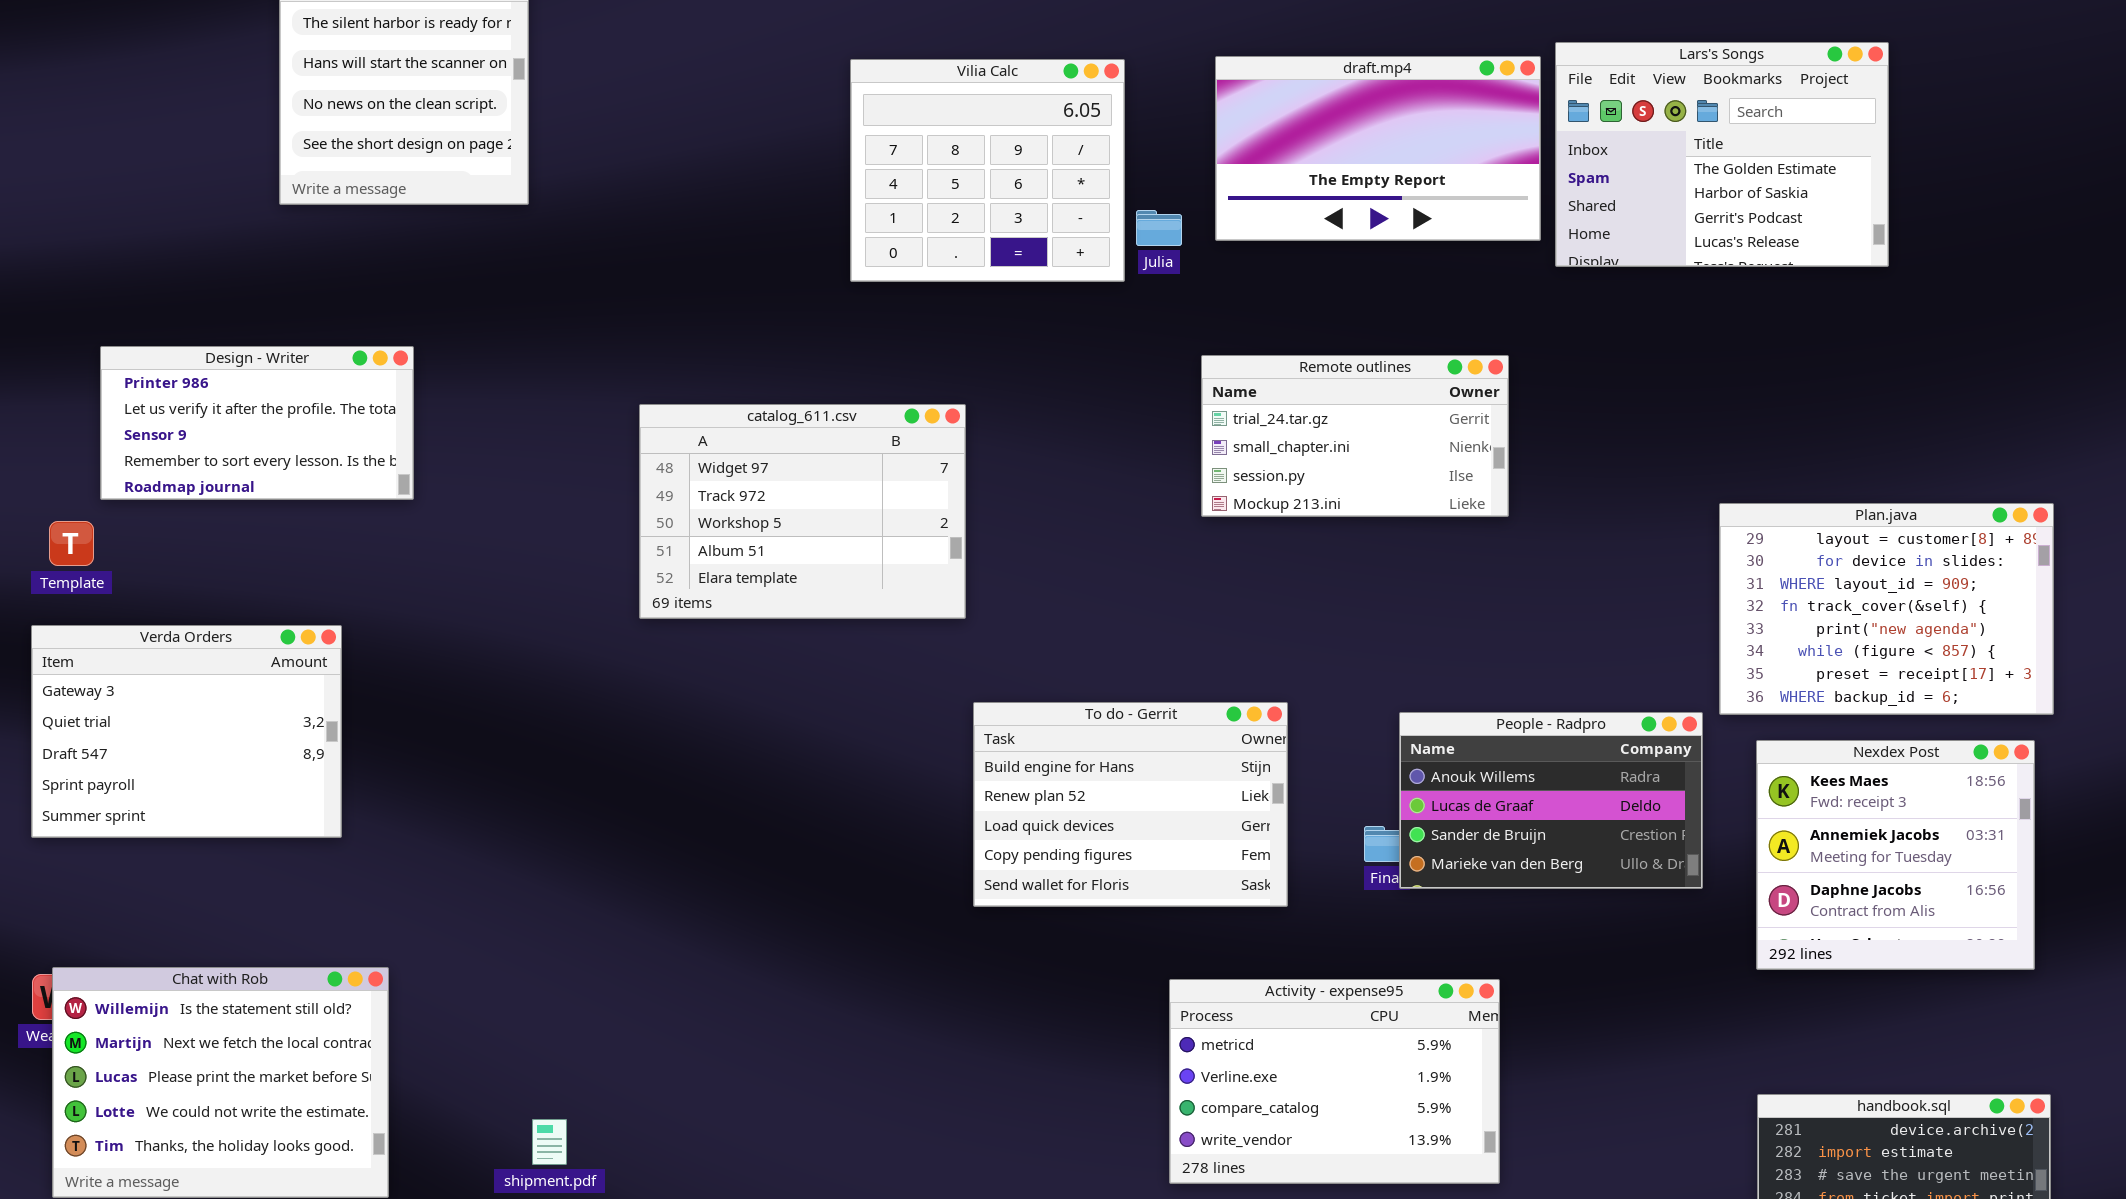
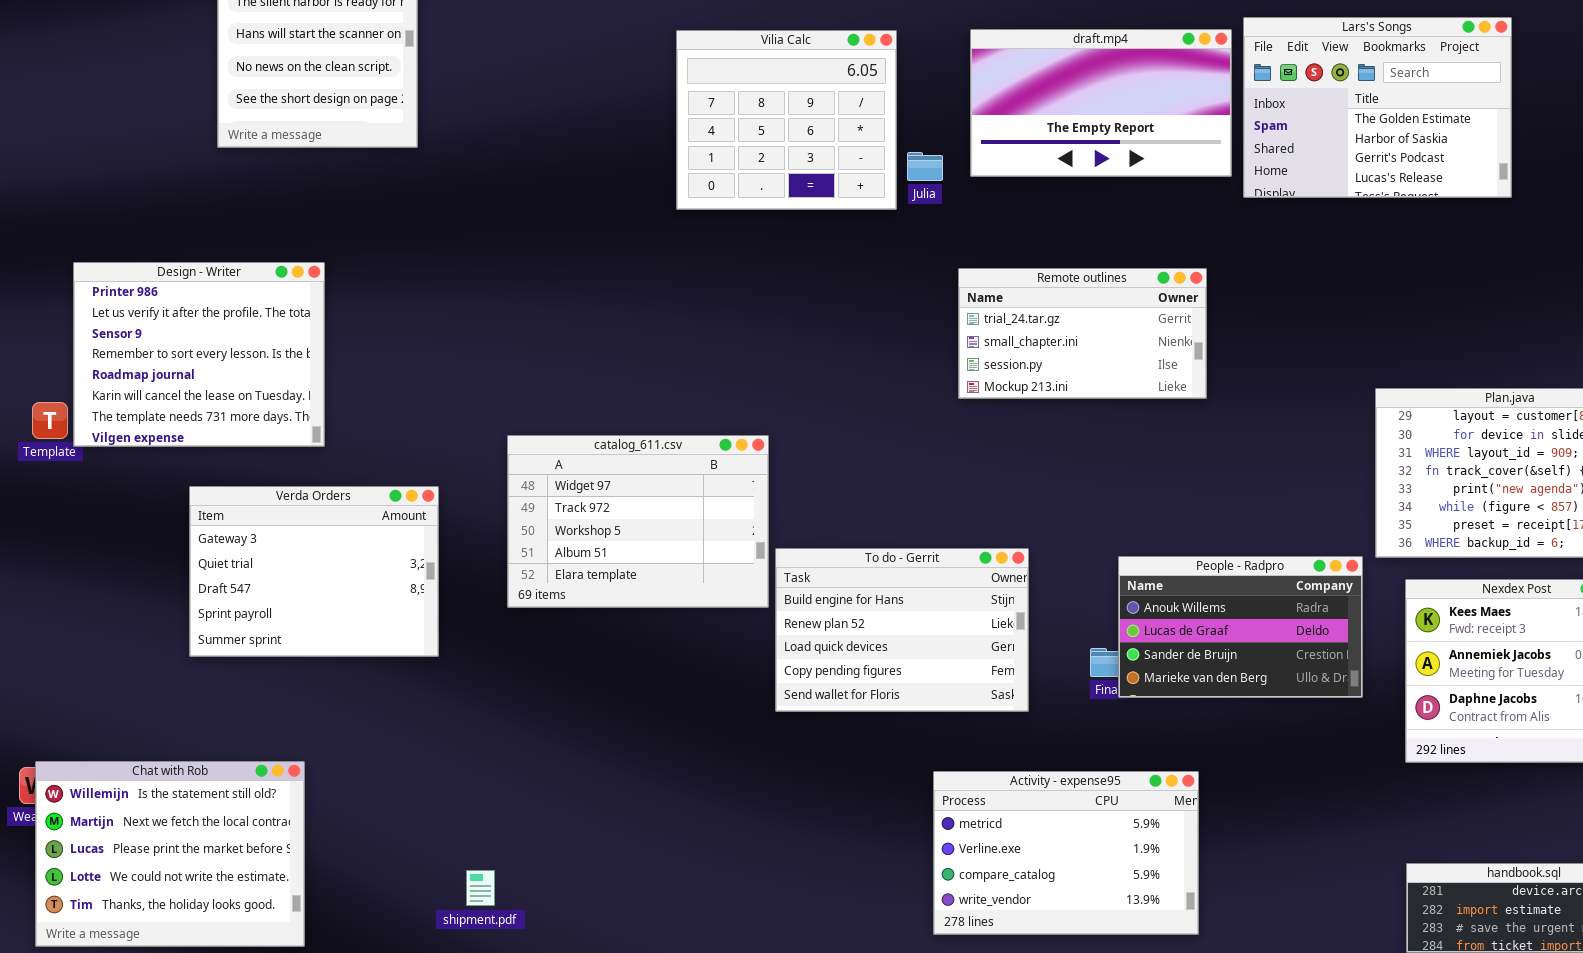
Design - Writer: [100,346,414,500] -> [73,262,325,447], resized
catalog_611.csv: [639,404,966,619] -> [507,435,769,608], moved
Verda Orders: [31,625,342,838] -> [189,486,439,657], moved
shipment.pdf: [532,1119,567,1165] -> [466,870,495,906], moved

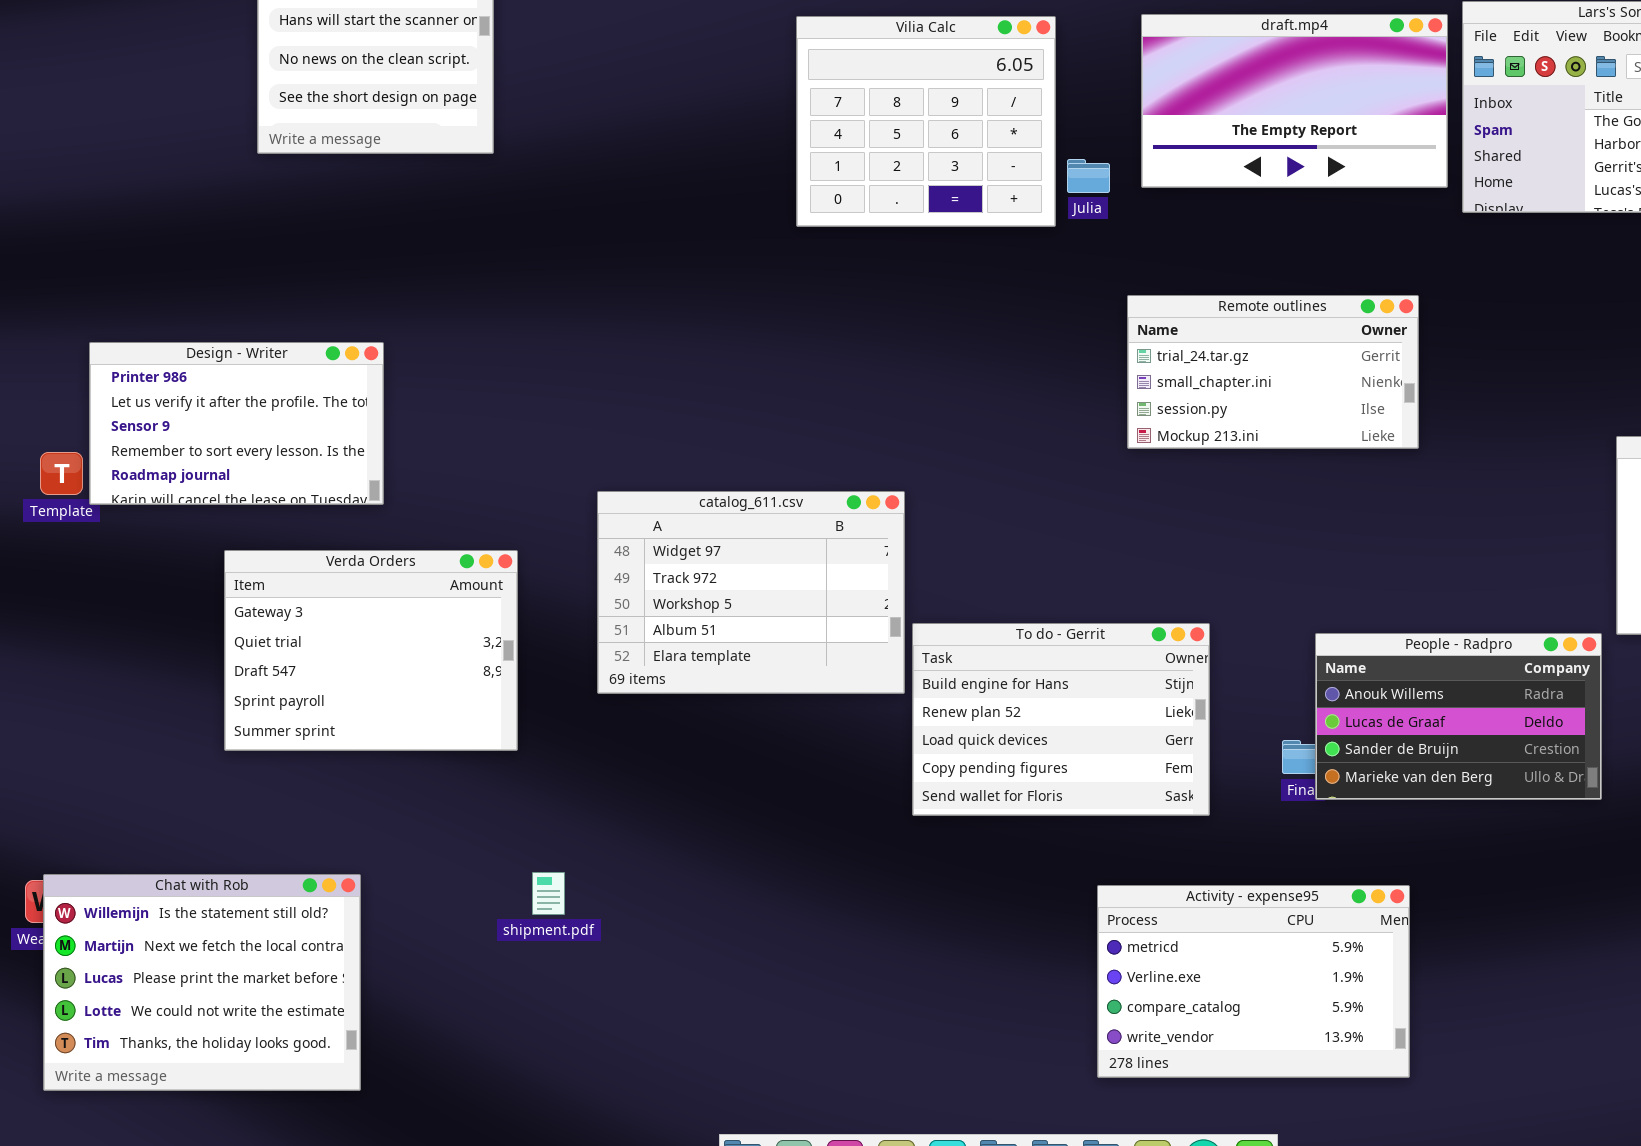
Design - Writer: [73,262,325,447] -> [89,342,384,505], resized
shipment.pdf: [466,870,495,906] -> [532,872,565,915], moved

